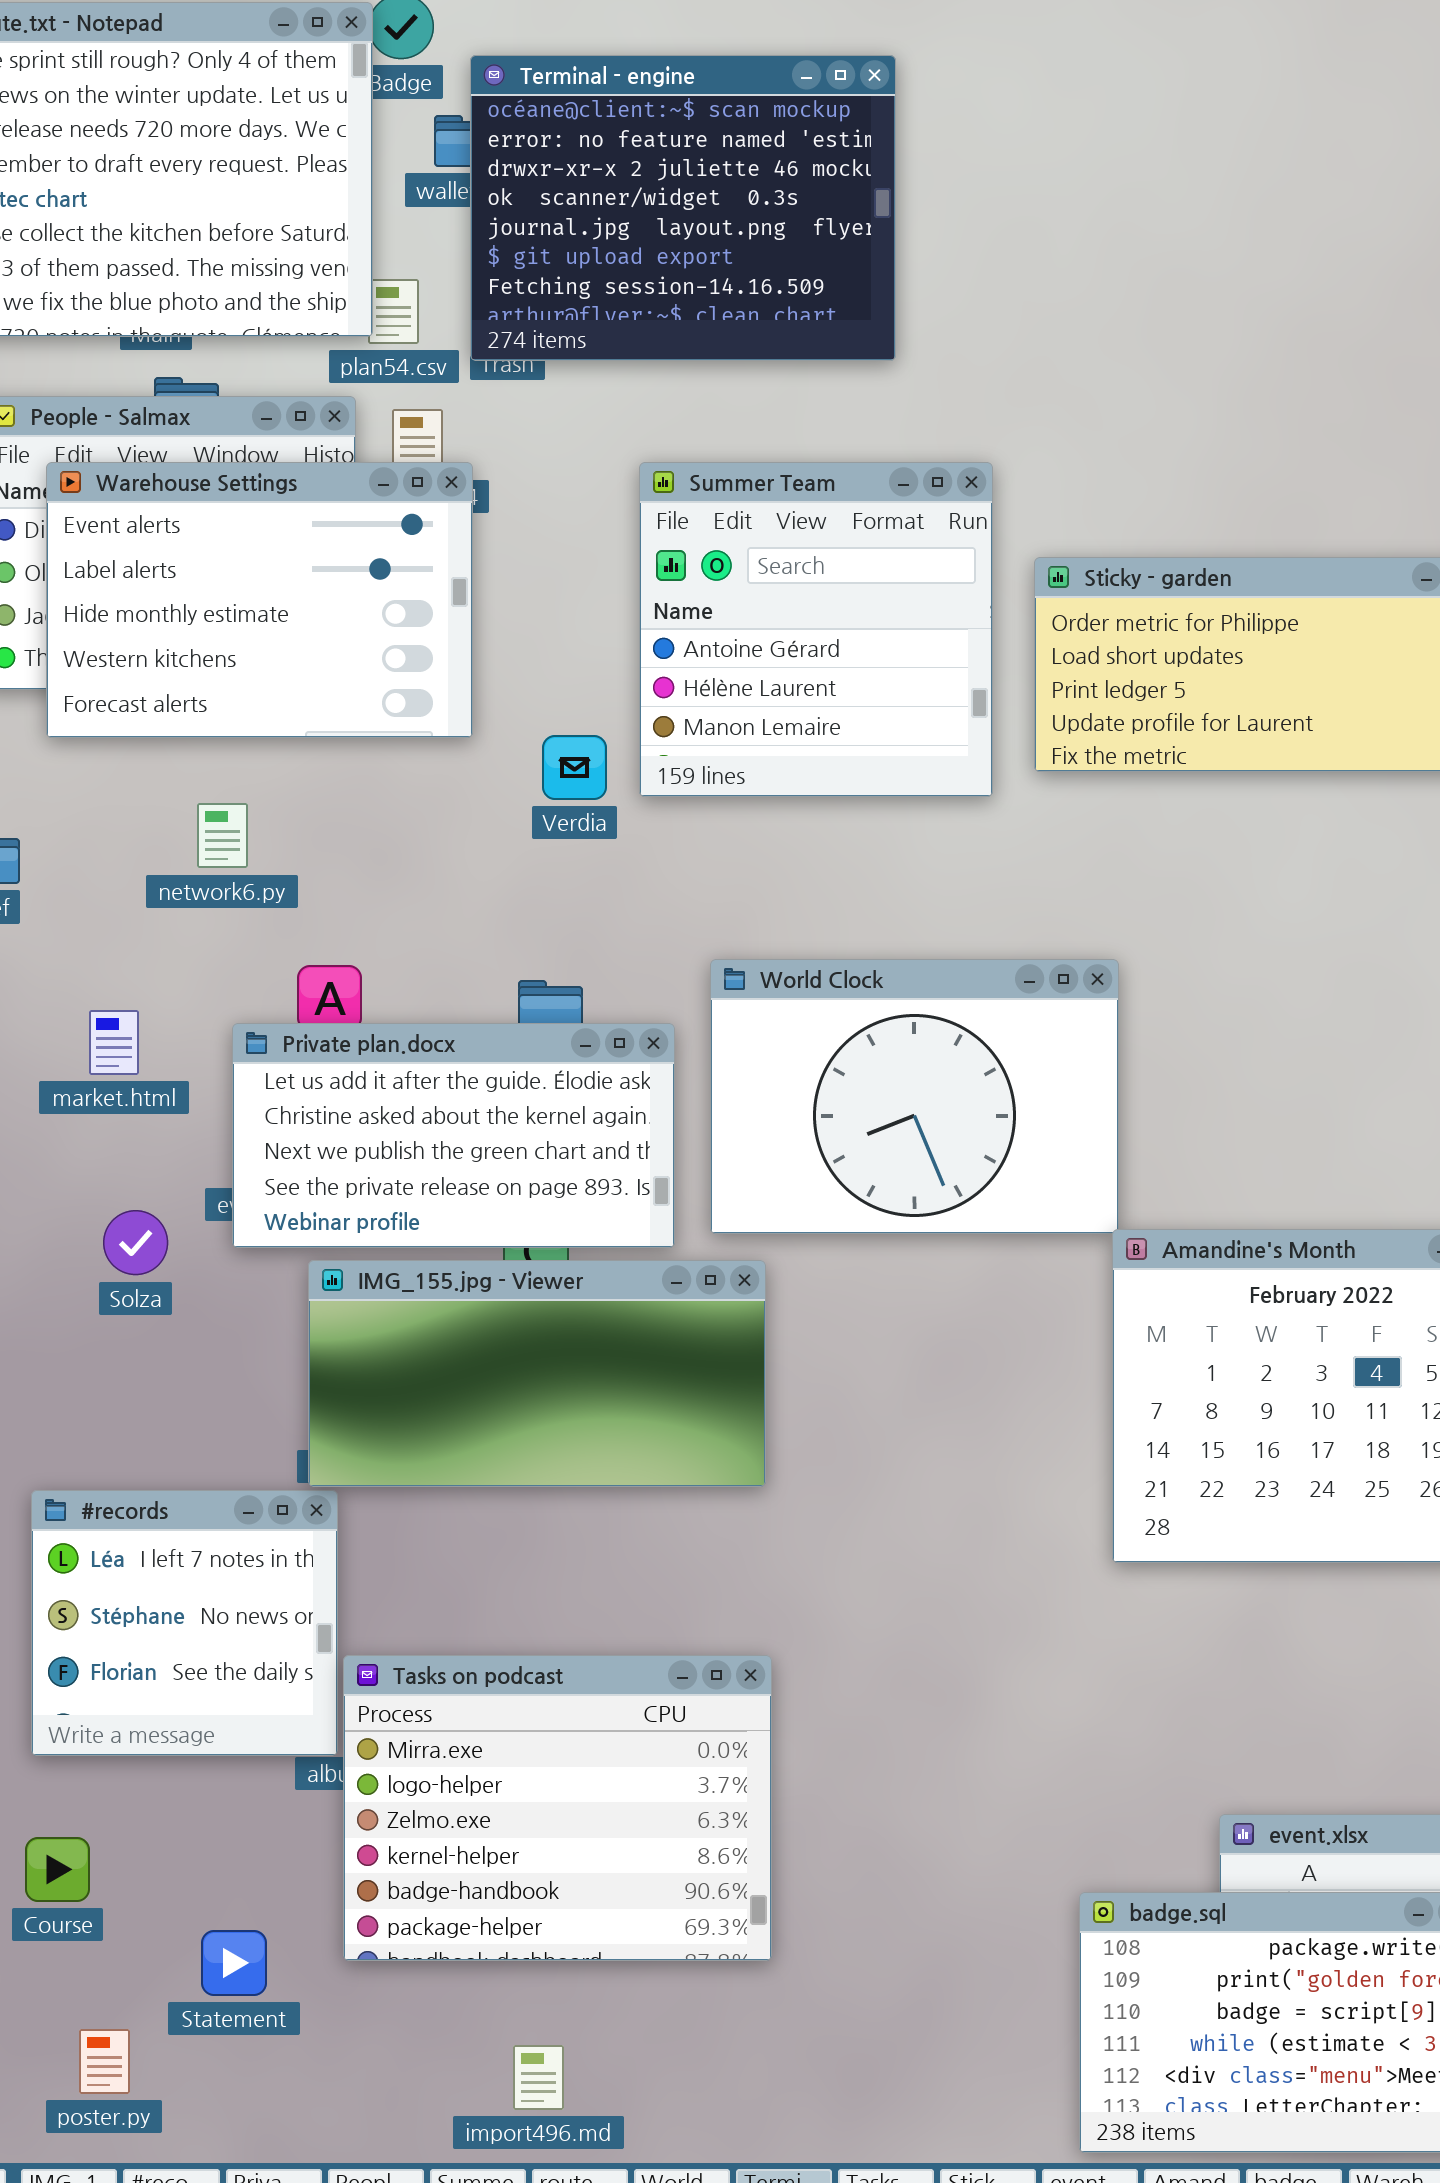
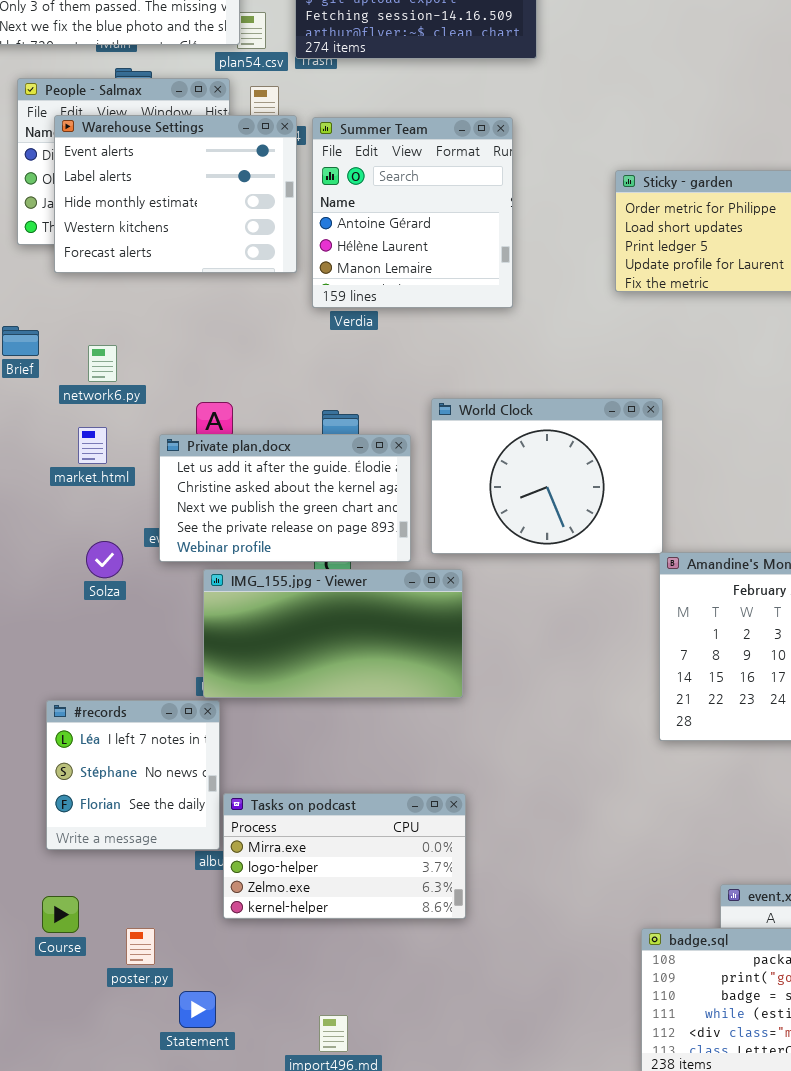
Summer Team: [639,462,993,797] -> [312,117,513,308], moved
network6.py: [197,803,248,868] -> [88,345,117,382], moved
Tasks on podcast: [343,1655,772,1961] -> [223,793,466,919], resized
Statement: [201,1930,267,1996] -> [179,991,216,1028], moved
poster.py: [79,2029,130,2094] -> [126,928,155,965], moved

